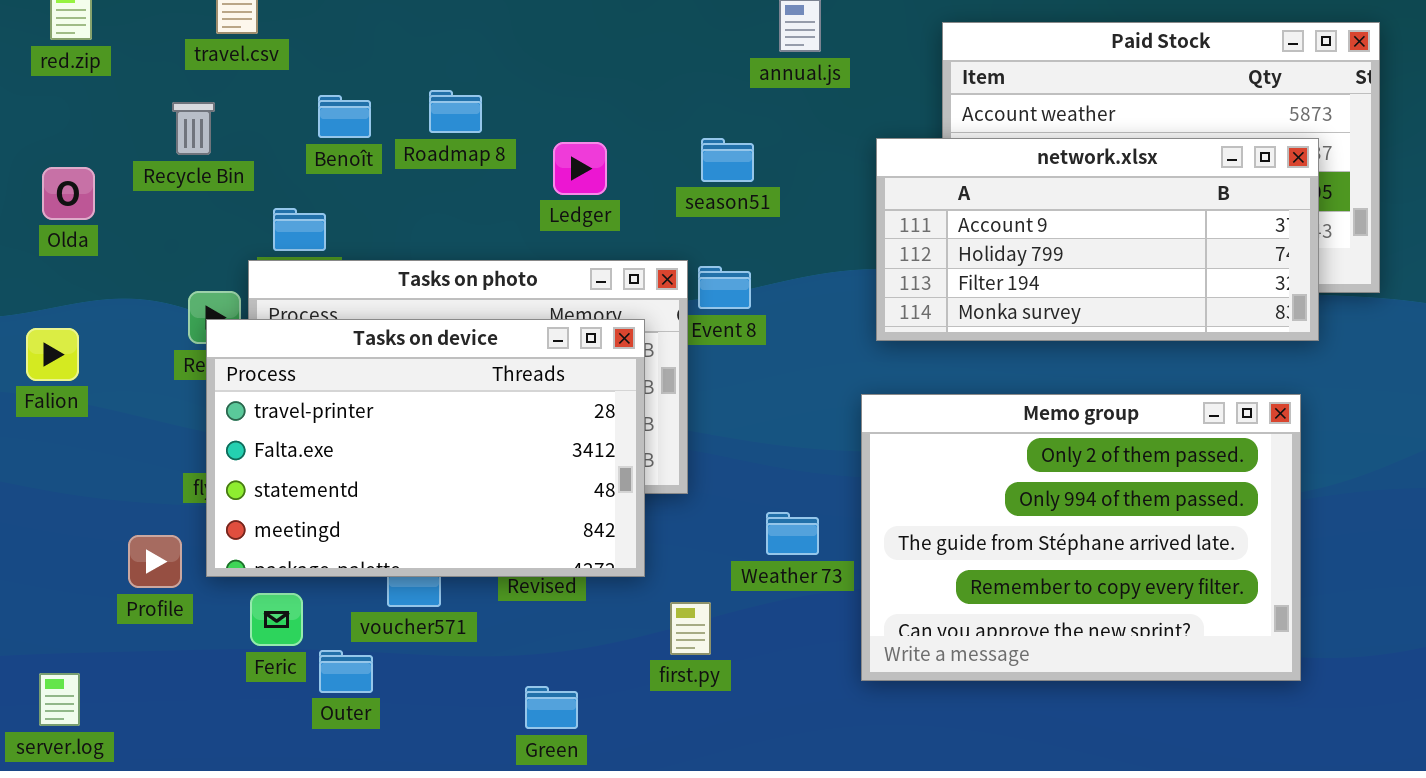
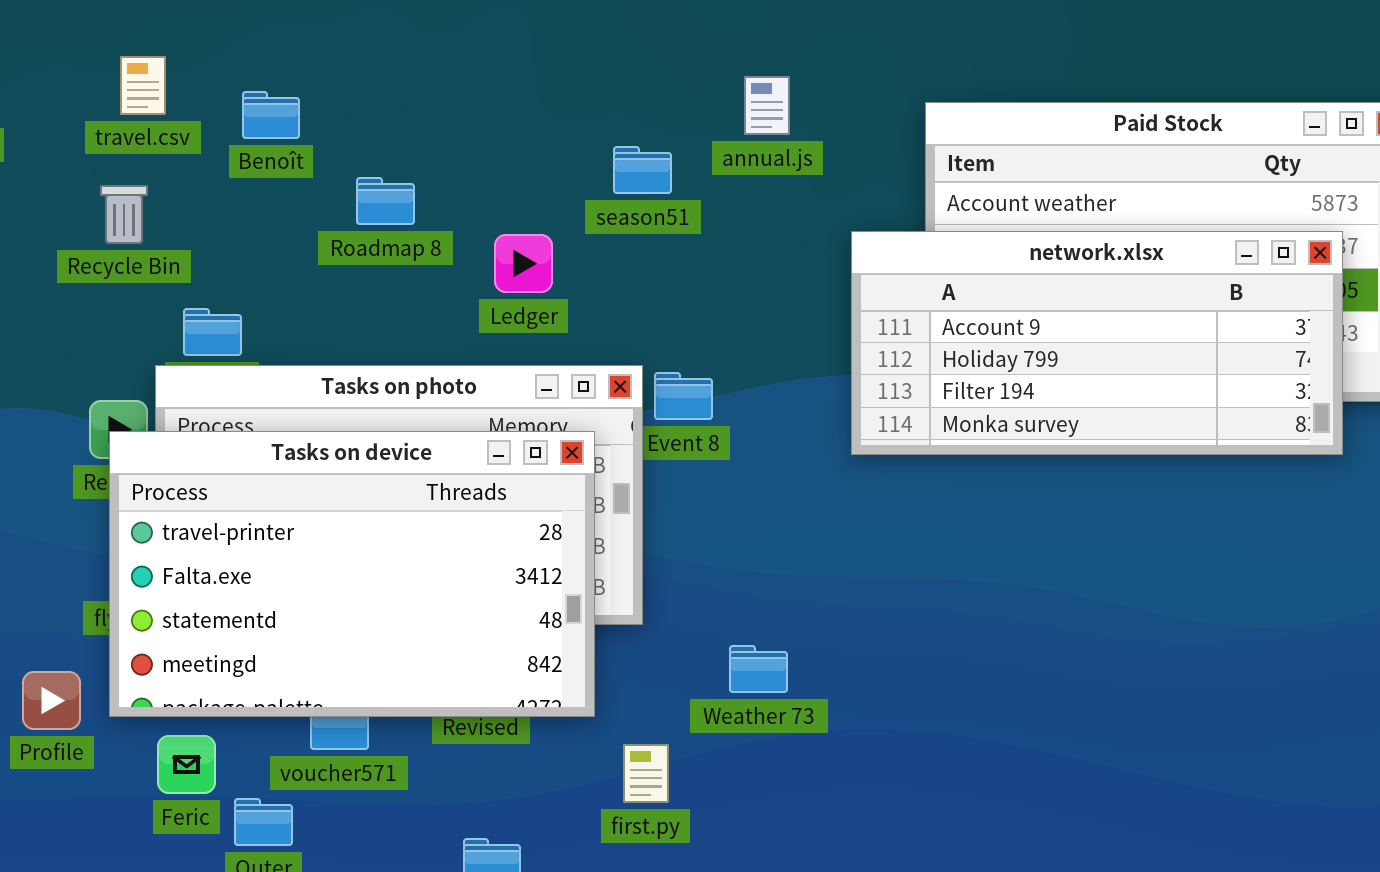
Benoît: [318,95,371,138] -> [242,91,300,139], moved
Recycle Bin: [172,102,215,155] -> [100,185,148,244], moved
season51: [701,138,754,182] -> [613,146,672,194], moved
Memo group: [861,394,1301,681] -> none, closed

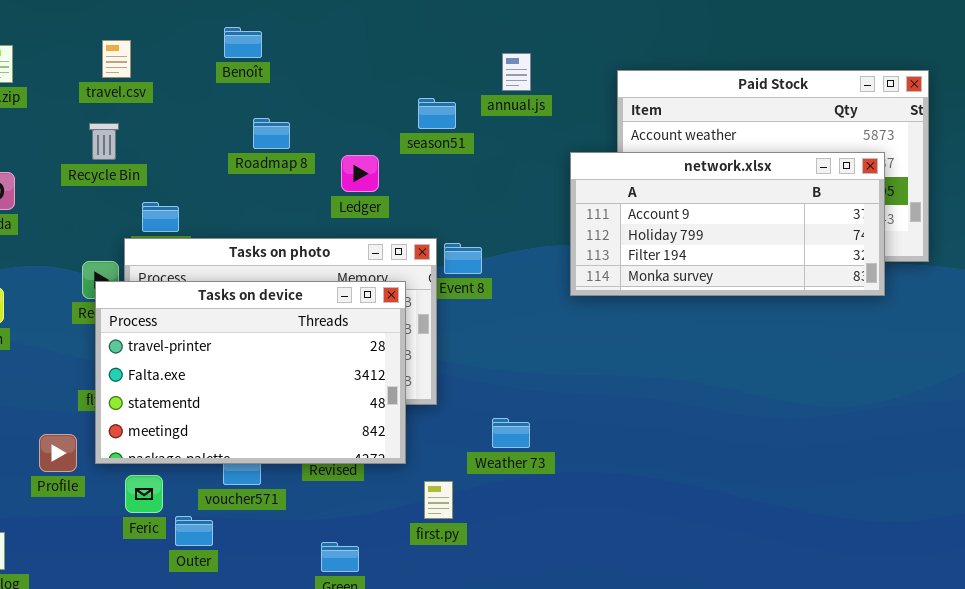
Benoît: [242,91,300,139] -> [224,27,262,58], moved

